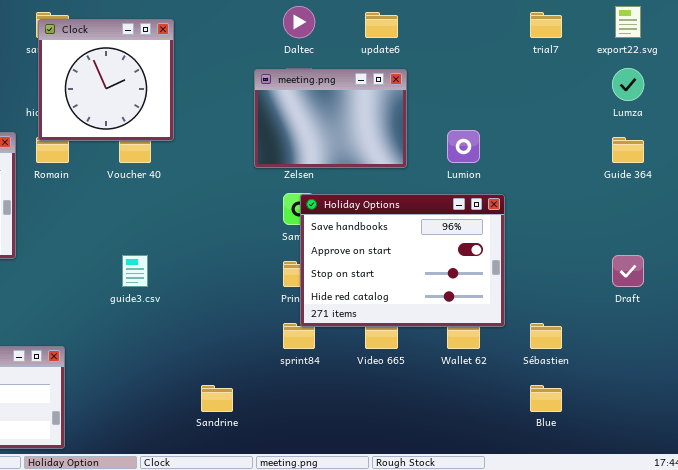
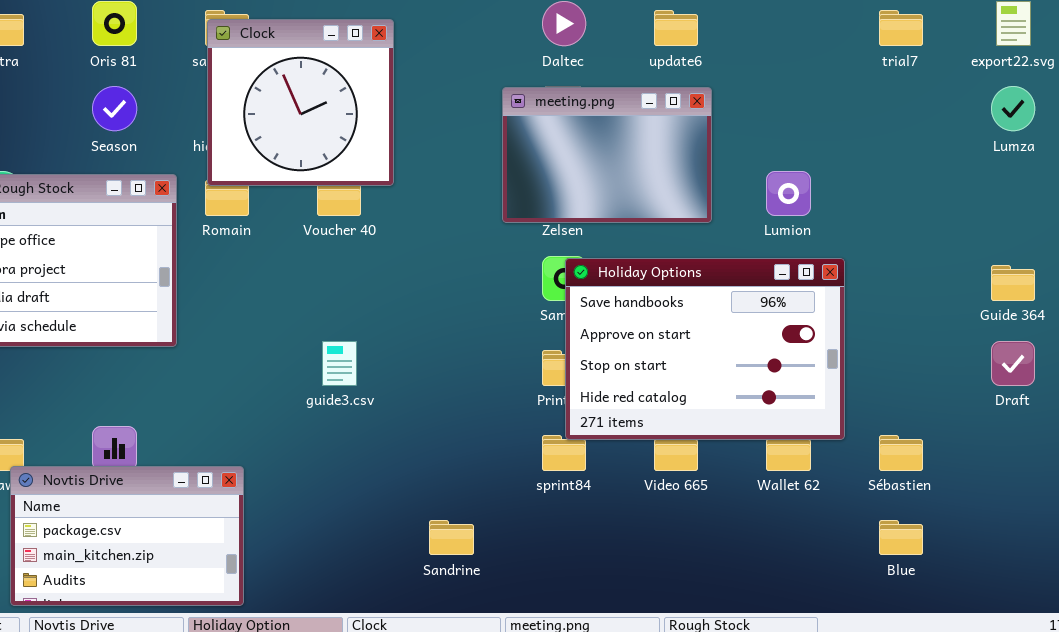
Guide 364: [612,137,644,163] -> [991,265,1035,301], moved

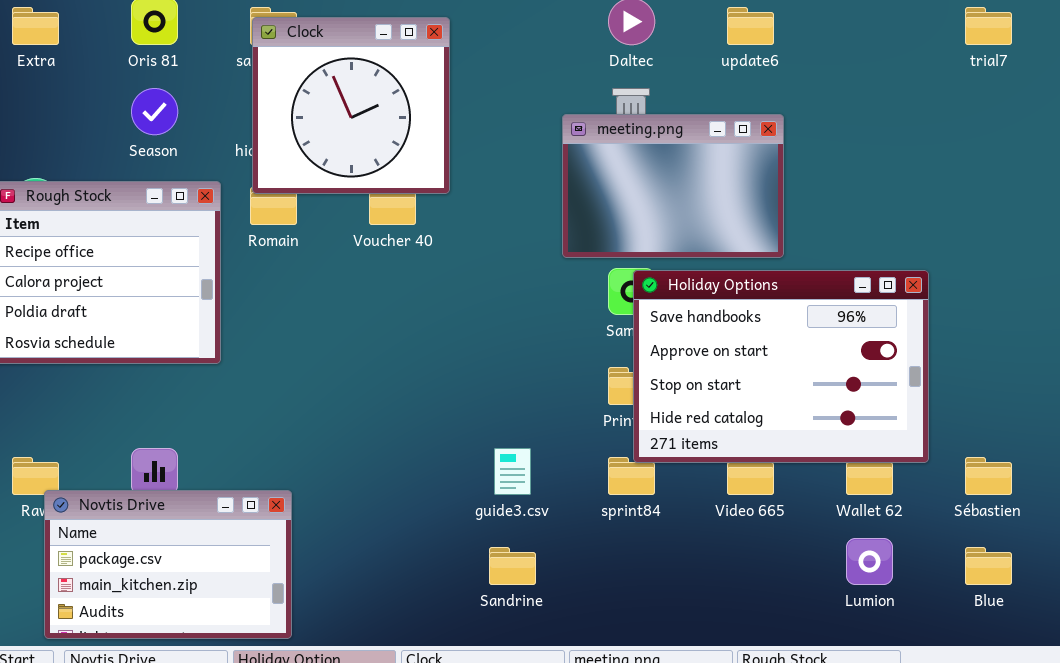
meeting.png: [502,87,712,223] -> [562,114,784,258], moved
Lumion: [766,171,811,216] -> [846,538,893,585], moved
guide3.csv: [322,341,357,386] -> [494,448,531,495], moved

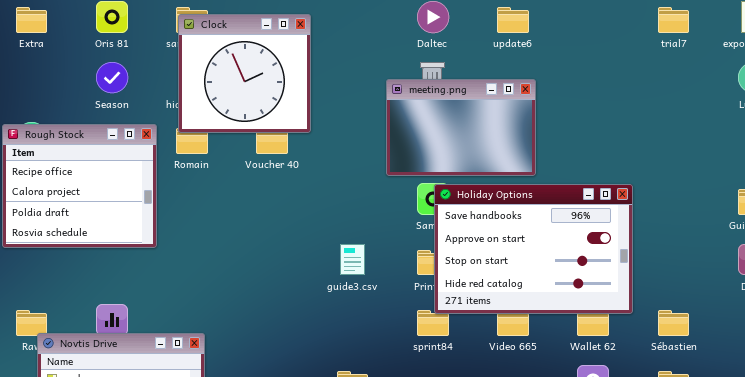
guide3.csv: [494,448,531,495] -> [340,244,365,275], moved

